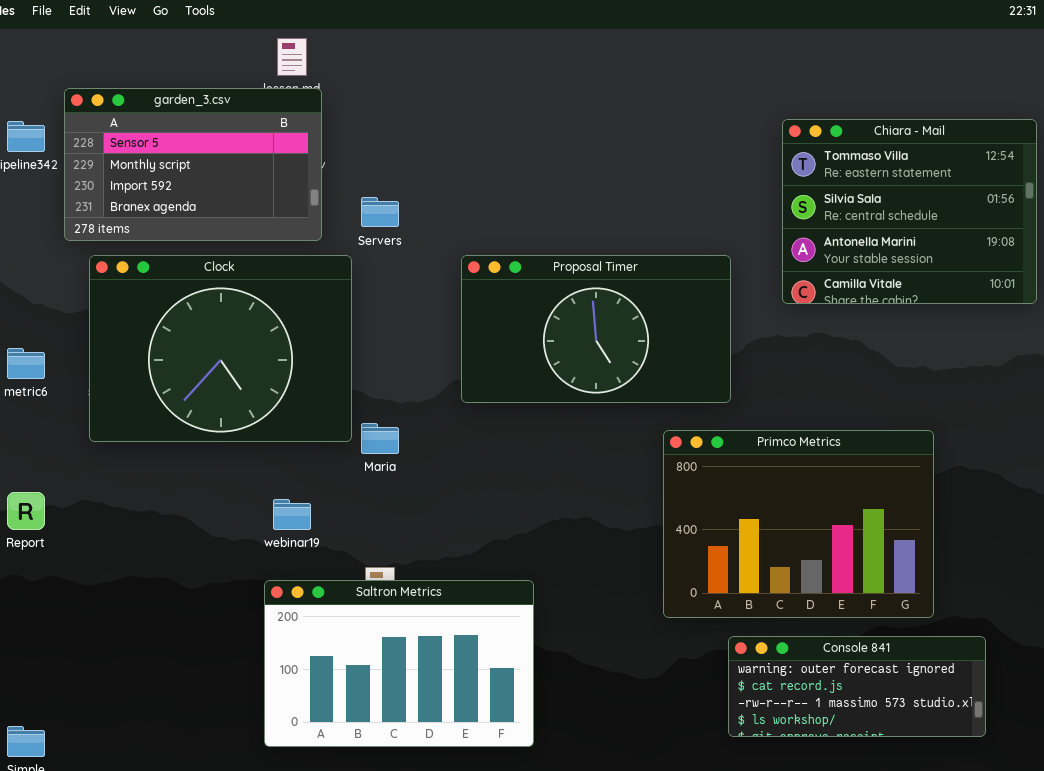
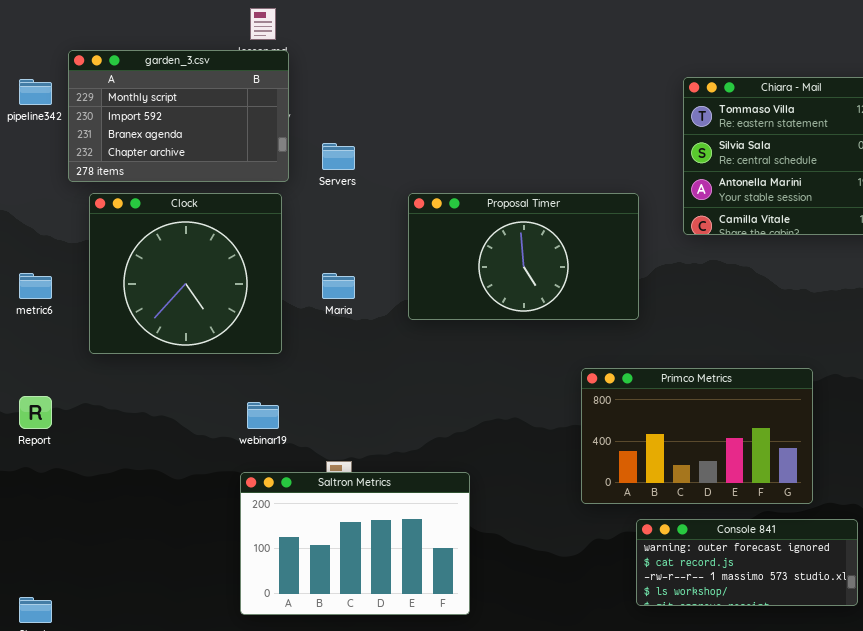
garden_3.csv: [64,88,322,241] -> [68,50,289,182], scrolled down 1 row
Clock: [89,255,352,442] -> [89,193,282,354], resized
Maria: [361,423,399,454] -> [322,273,355,299], moved
Primco Metrics: [663,430,934,618] -> [581,368,813,504], resized

